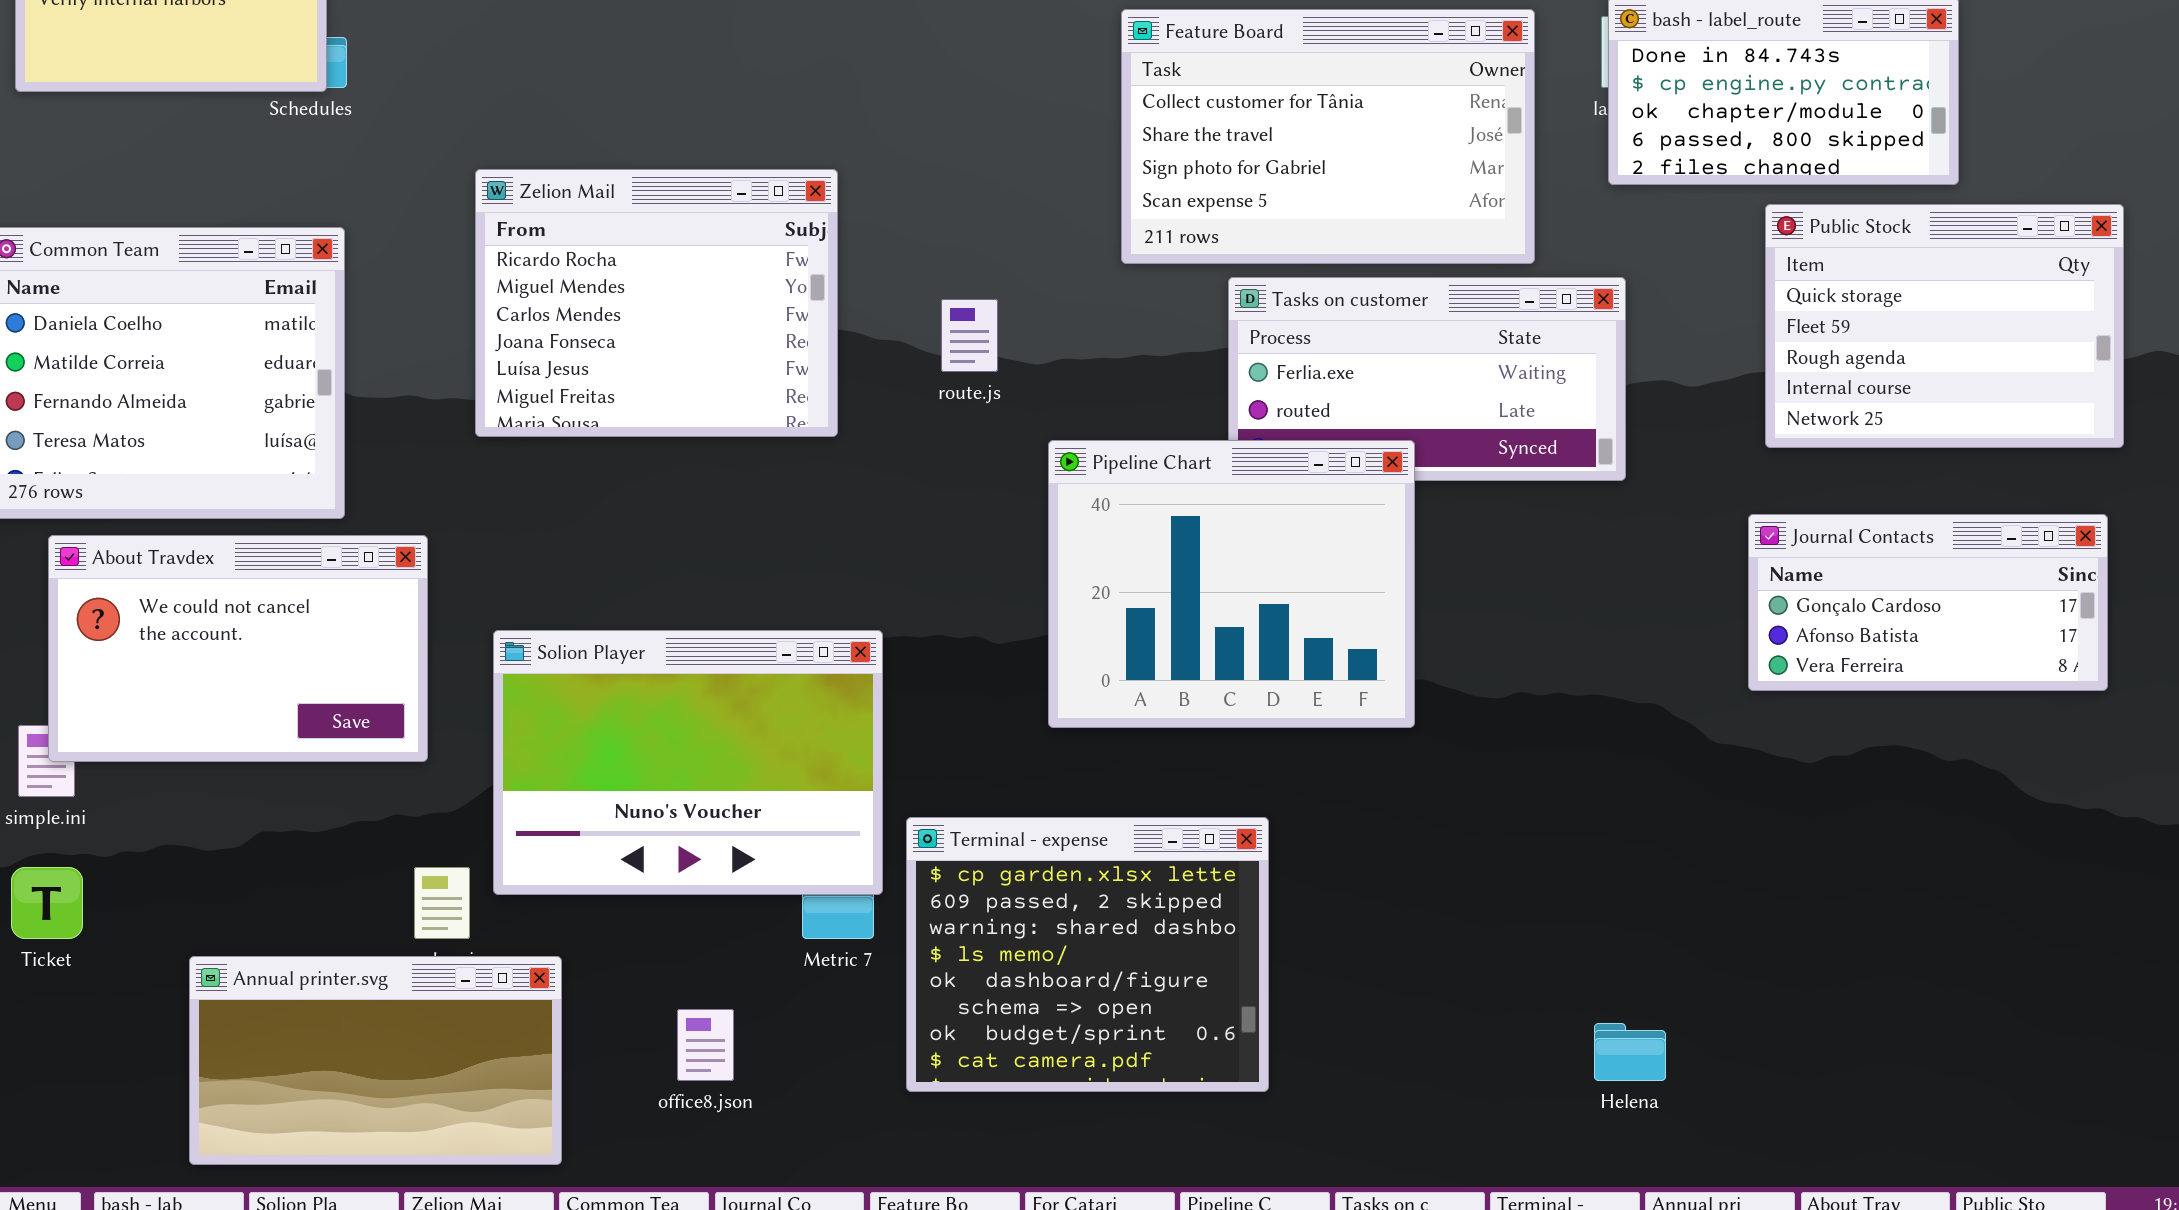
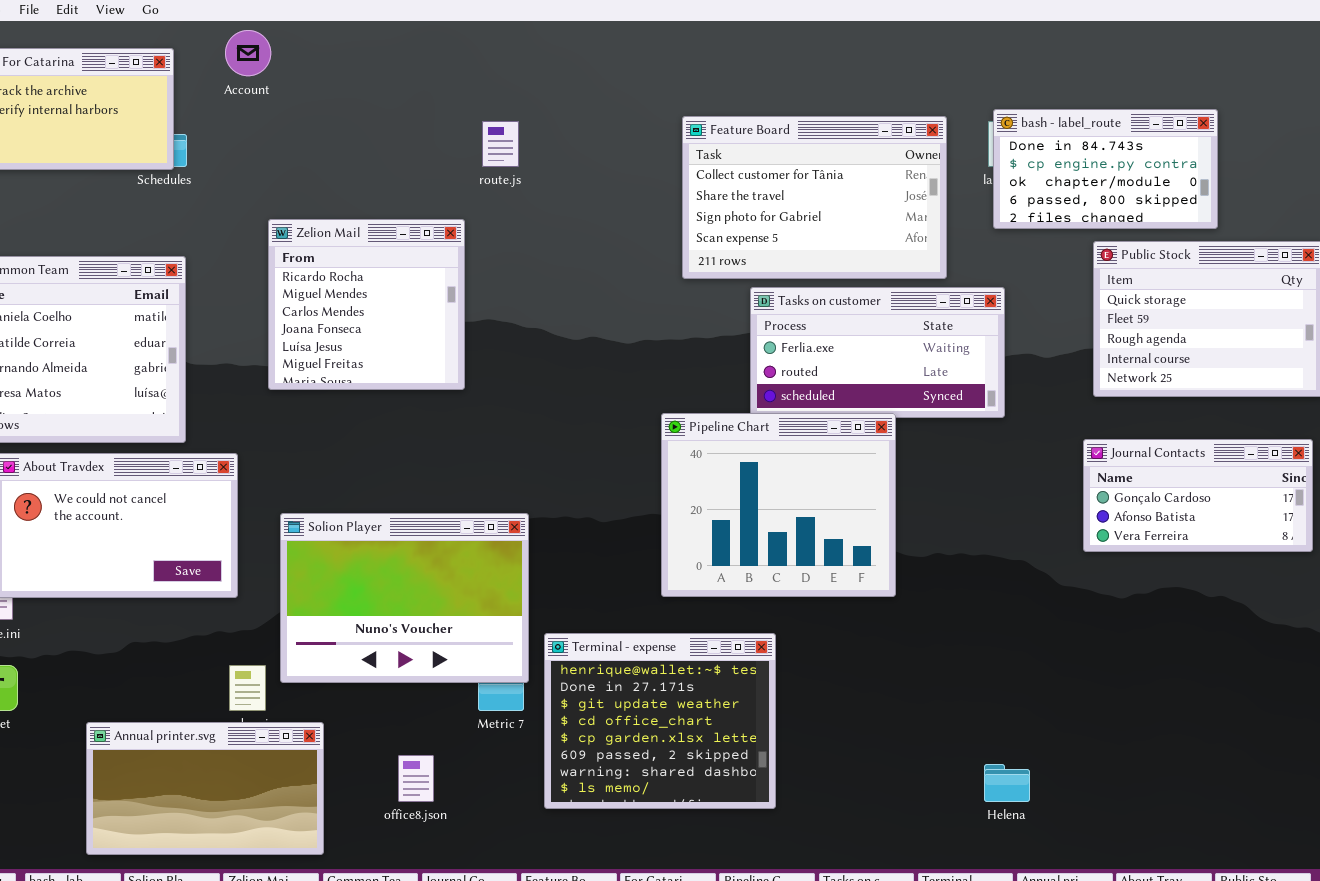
Zelion Mail: [475,169,838,437] -> [268,219,465,390], resized
route.js: [941,299,998,372] -> [482,121,519,167], moved
Pipeline Chart: [1048,440,1415,728] -> [661,413,896,597], moved
Terminal - expense: [906,817,1269,1092] -> [544,633,776,809], scrolled up 4 rows

